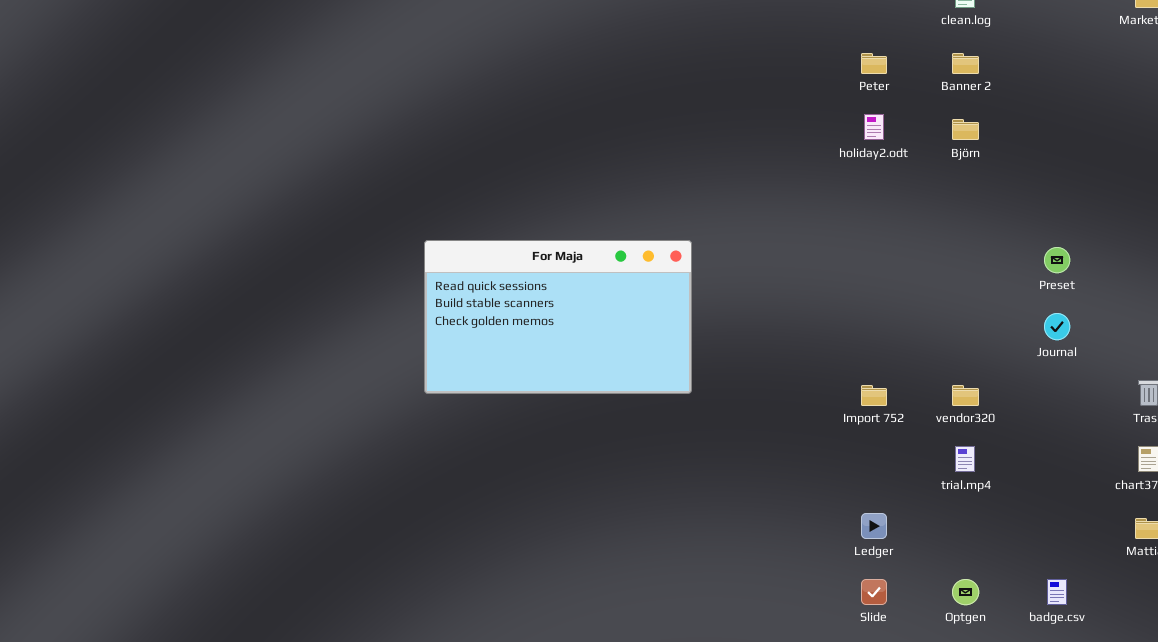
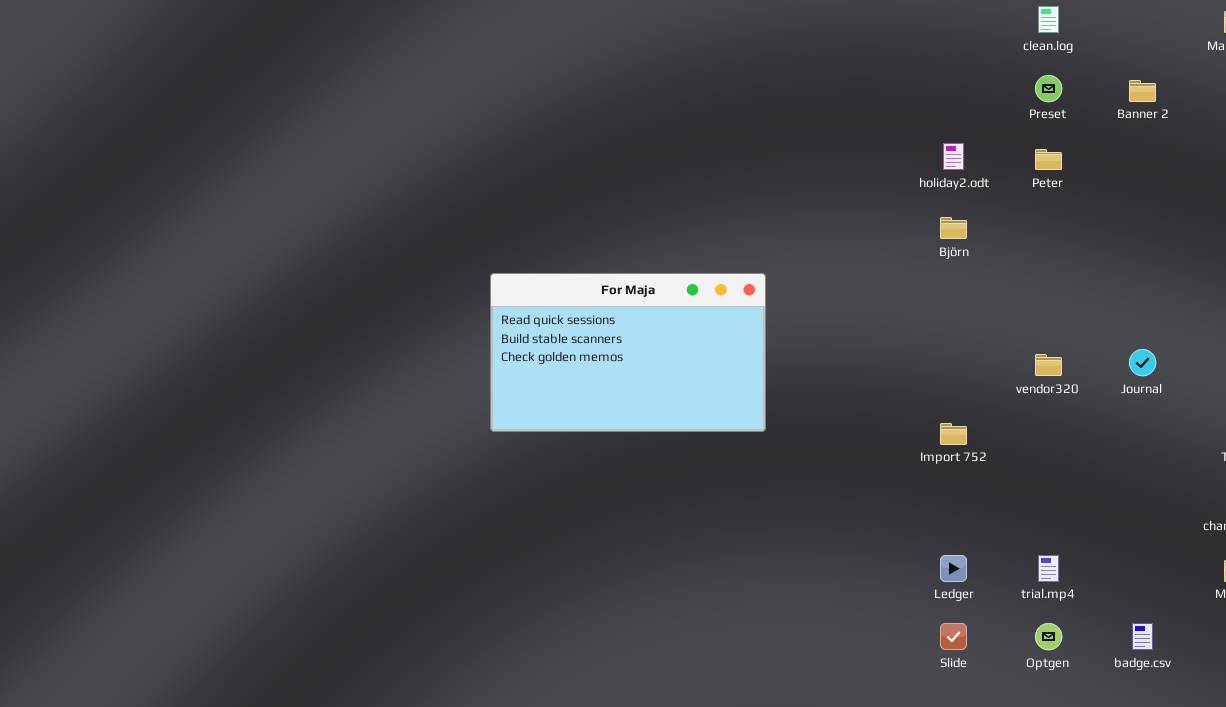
Peter: [861,53,887,74] -> [1035,149,1062,170], moved
Banner 2: [952,53,979,74] -> [1129,80,1156,102], moved
Björn: [952,119,979,140] -> [940,217,967,239], moved
Preset: [1044,247,1070,273] -> [1035,75,1062,102], moved
vendor320: [952,385,979,406] -> [1035,354,1062,376], moved
trial.mp4: [955,446,975,472] -> [1038,555,1059,582], moved

